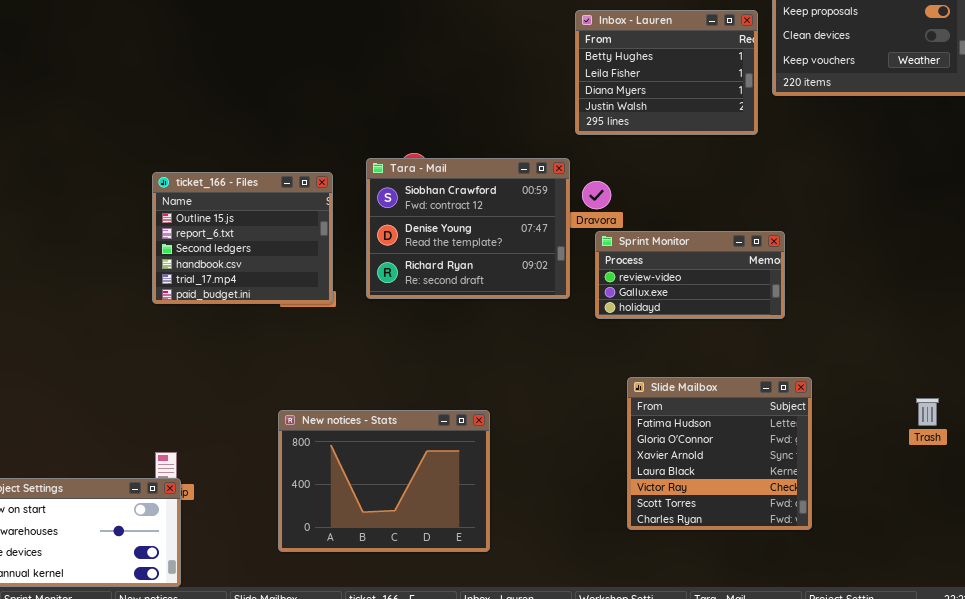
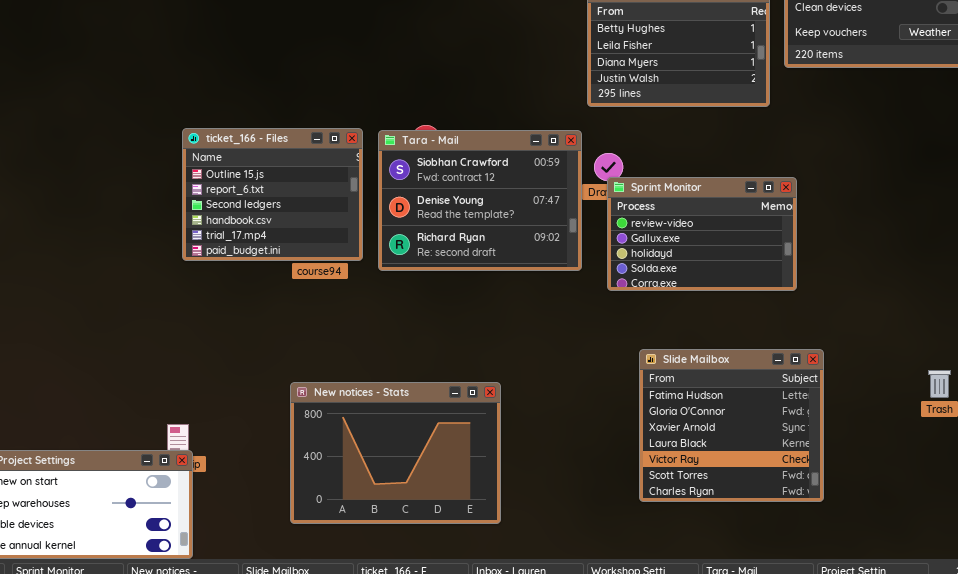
ticket_166 - Files: [152,172,333,304] -> [182,128,363,261], moved
Sprint Monitor: [595,231,785,319] -> [607,177,797,291], resized

